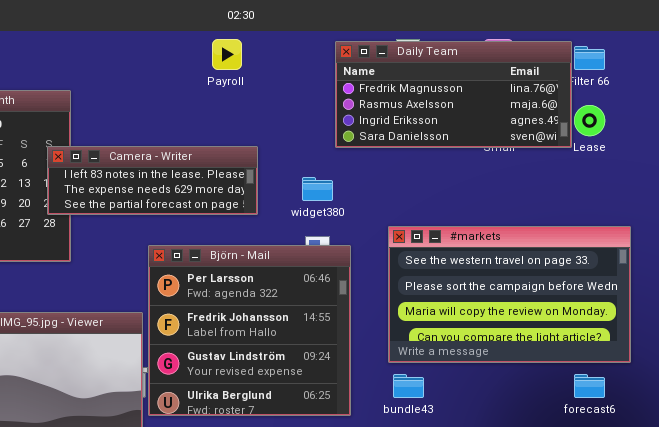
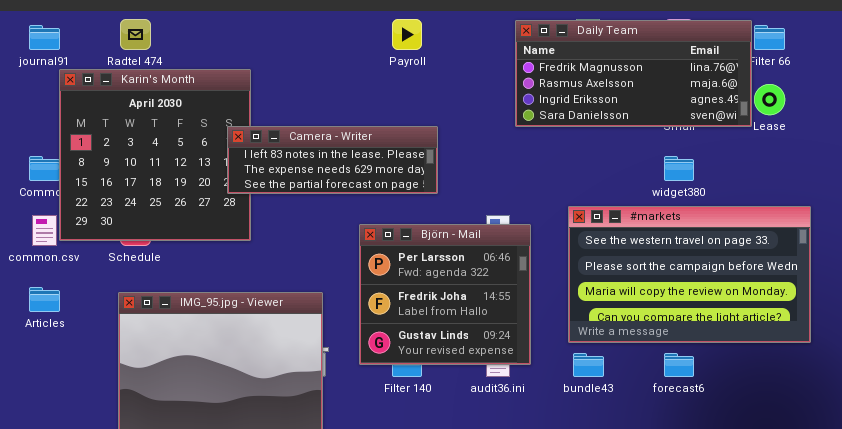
widget380: [302,177,333,201] -> [664,156,694,181], moved
Björn - Mail: [148,245,351,416] -> [359,224,531,365], resized
forecast6: [574,374,605,398] -> [664,353,694,377], moved

